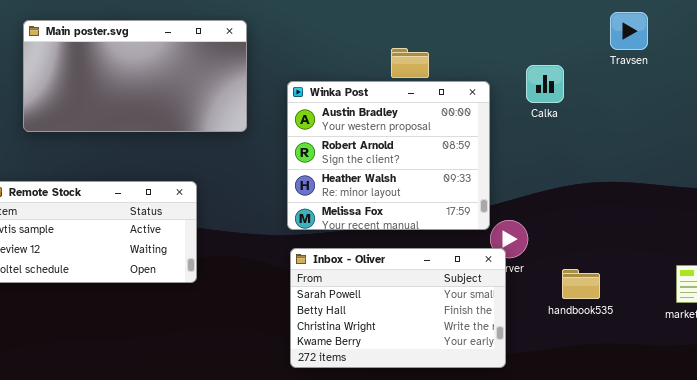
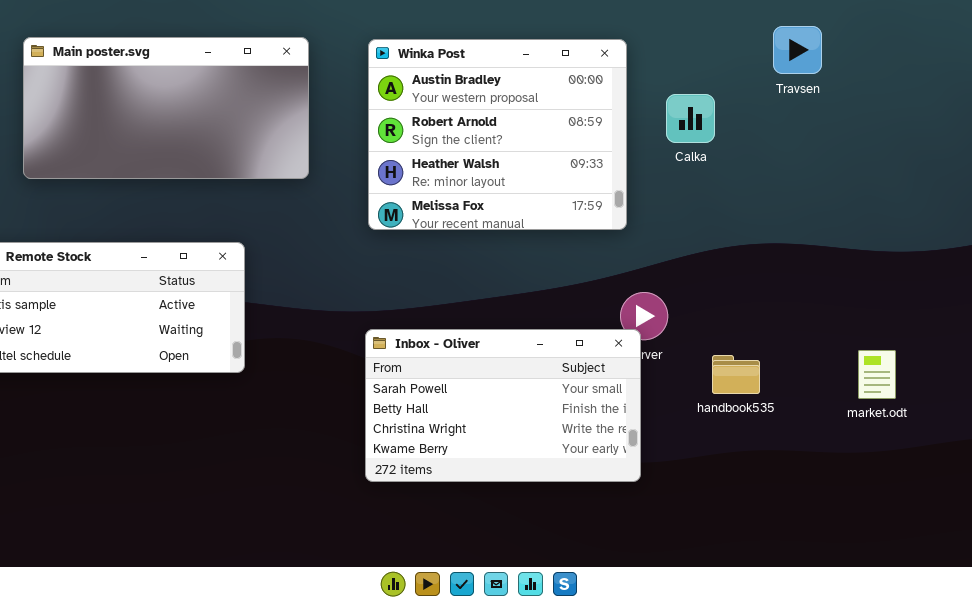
Winka Post: [287,81,490,230] -> [368,39,627,230], moved

